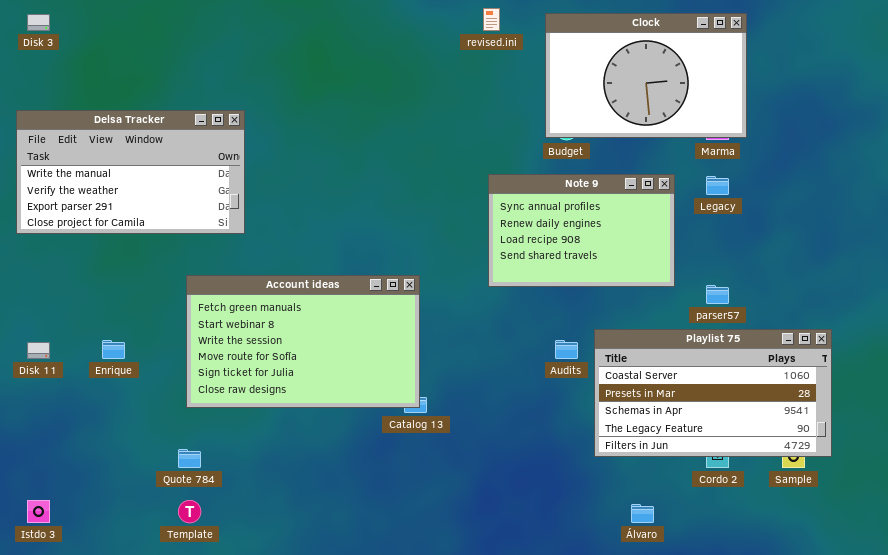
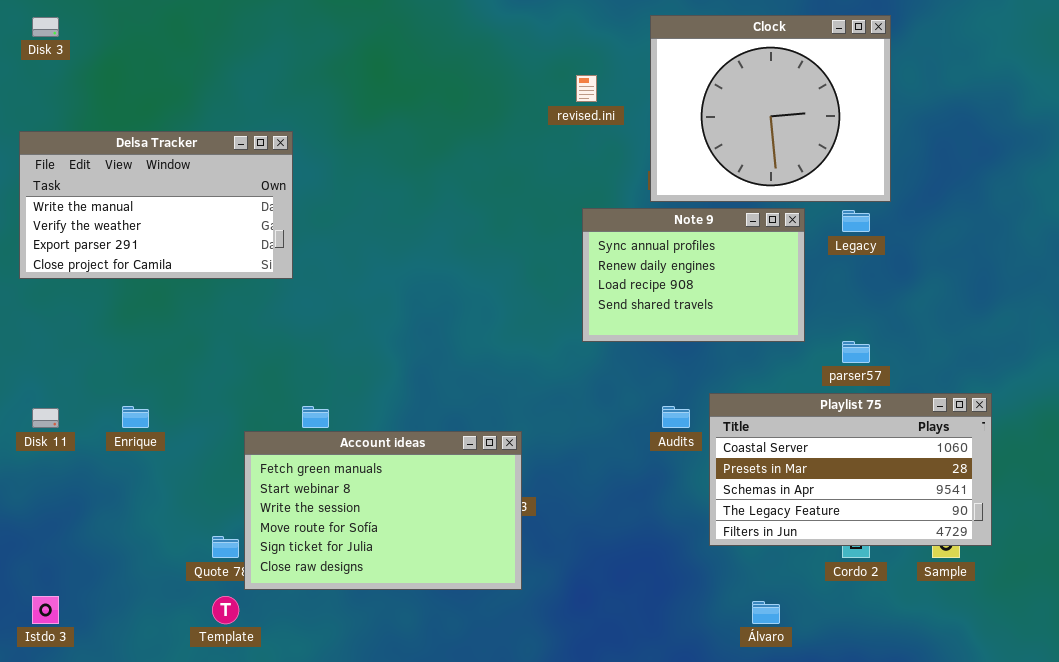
revised.ini: [483,8,500,31] -> [576,75,597,102], moved
Clock: [545,13,747,138] -> [650,15,891,202], resized
Account ideas: [186,275,420,408] -> [244,431,522,590], moved

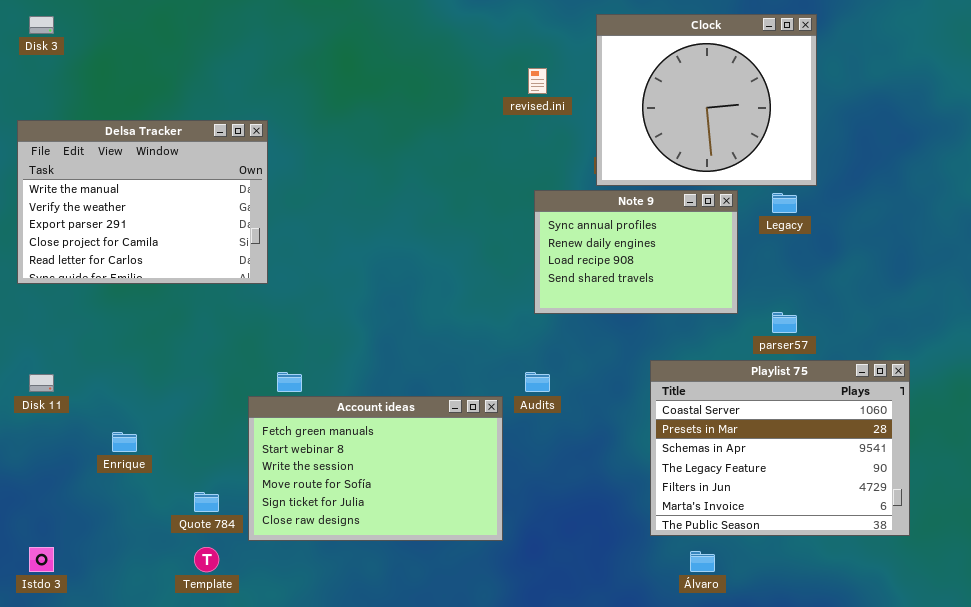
Delsa Tracker: [19,131,293,279] -> [17,120,268,284], resized
Playlist 75: [709,393,992,546] -> [650,360,910,536], resized
Enrique: [122,406,149,428] -> [112,432,137,452], moved
Audits: [662,406,690,428] -> [525,372,550,392], moved
Account ideas: [244,431,522,590] -> [248,396,503,541], moved

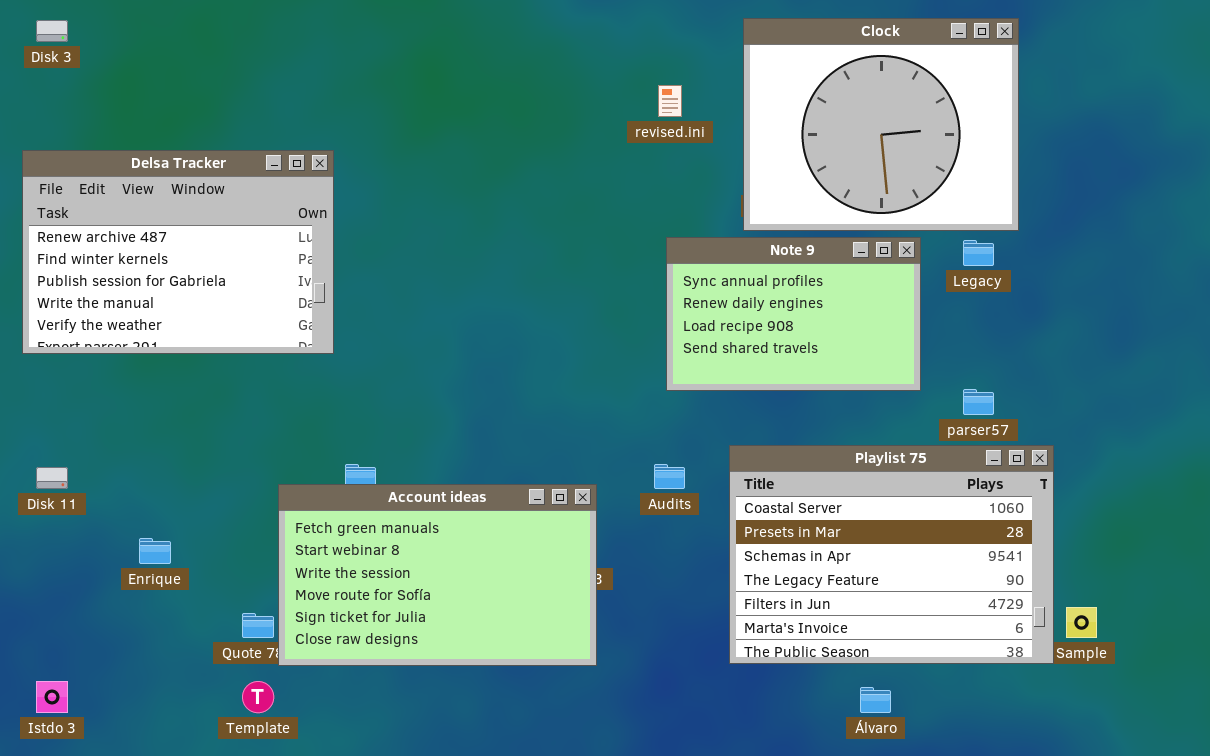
Delsa Tracker: [17,120,268,284] -> [22,150,334,354], scrolled up 3 rows
Playlist 75: [650,360,910,536] -> [729,445,1054,664], moved
Account ideas: [248,396,503,541] -> [278,484,597,666], moved

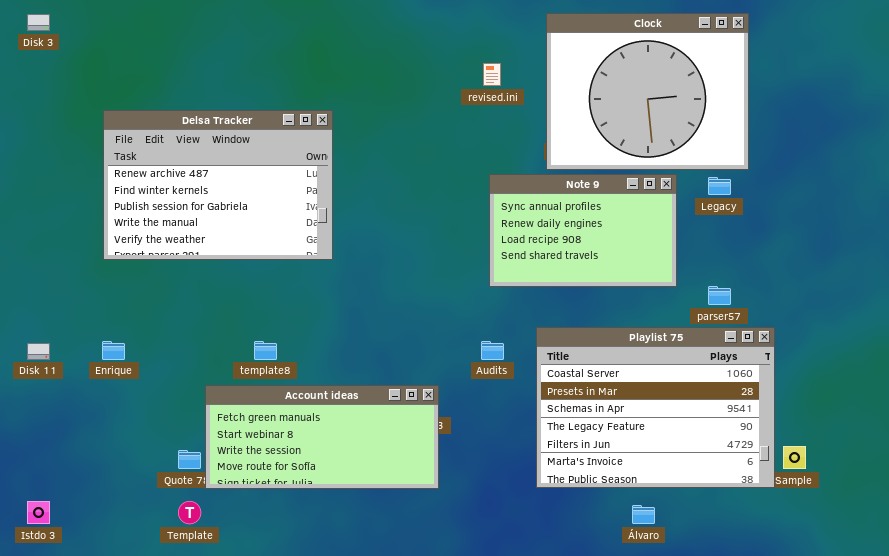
Delsa Tracker: [22,150,334,354] -> [103,110,333,260], moved
Account ideas: [278,484,597,666] -> [205,385,439,489], resized
Enrique: [139,538,171,564] -> [102,341,125,360], moved

